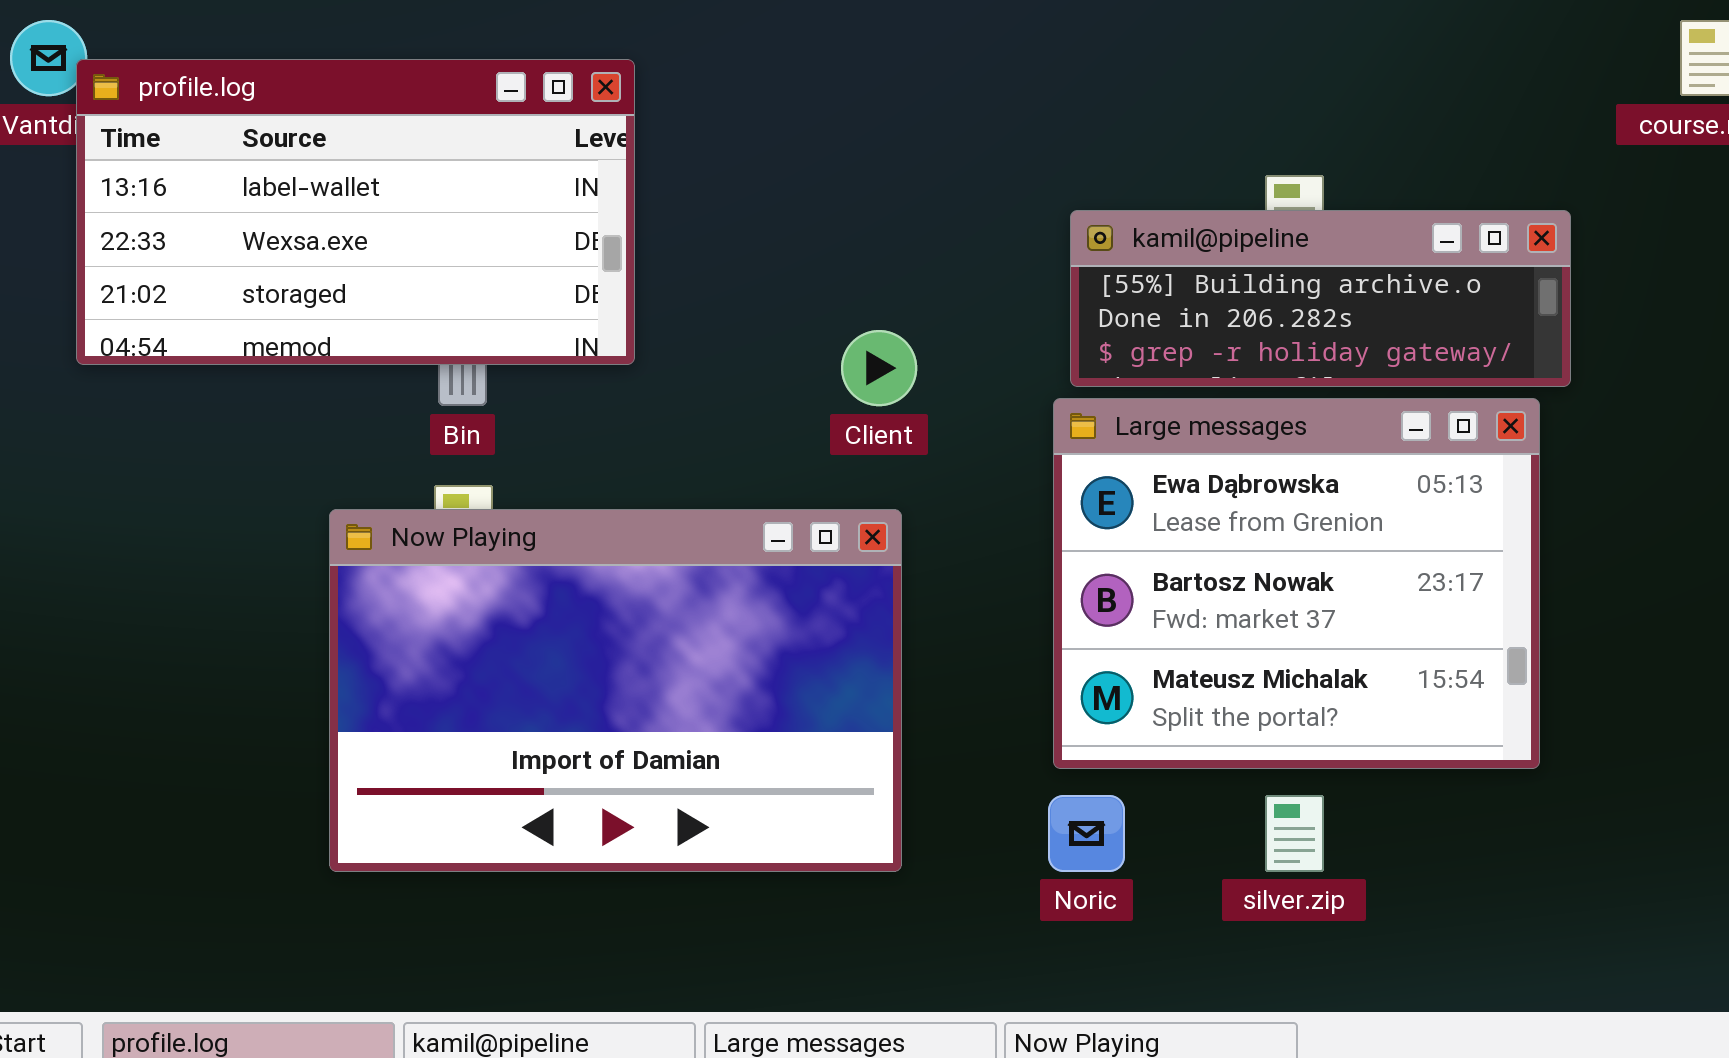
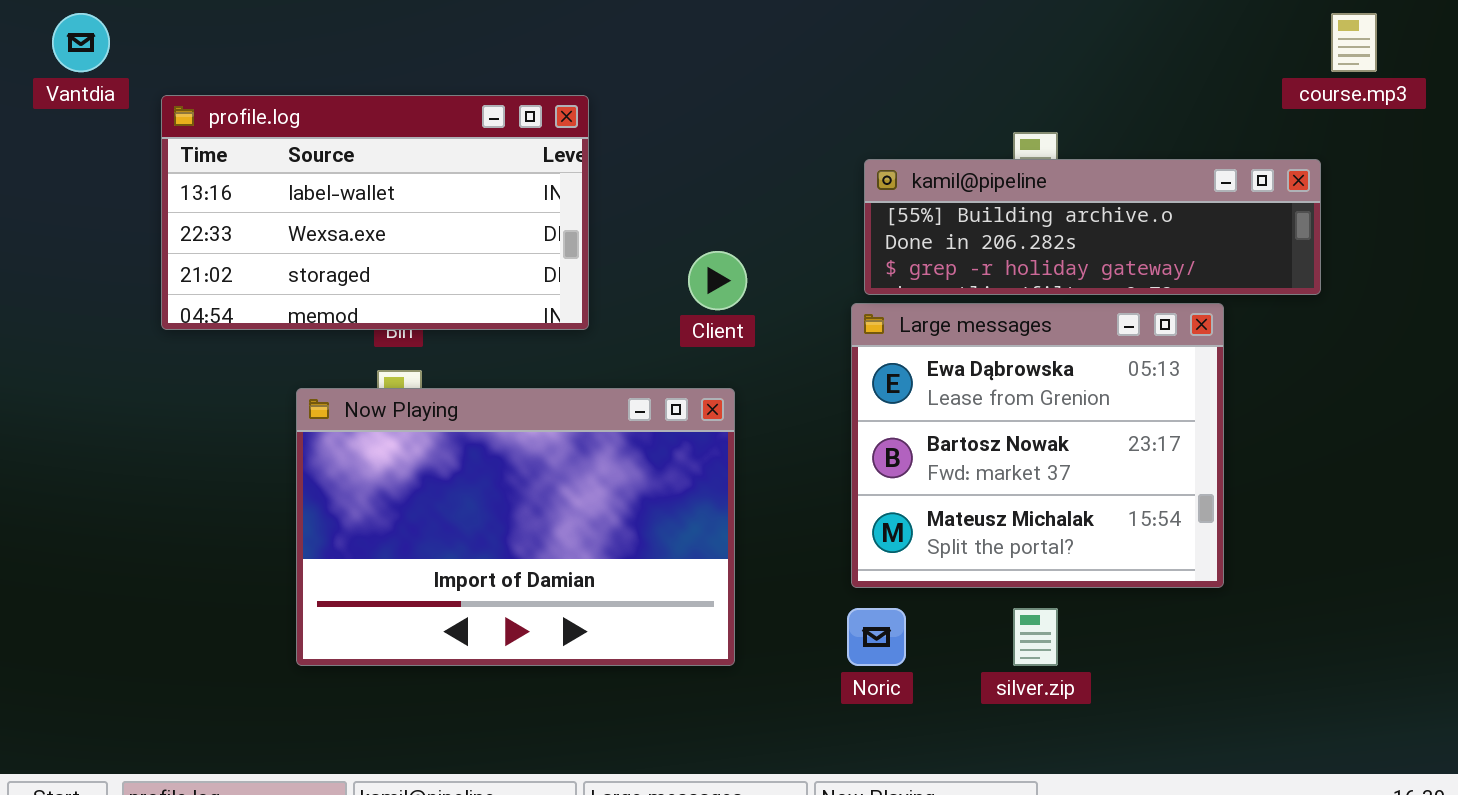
profile.log: [76,59,635,365] -> [161,95,589,330], moved
kamil@pipeline: [1070,210,1571,387] -> [864,159,1321,295], resized

